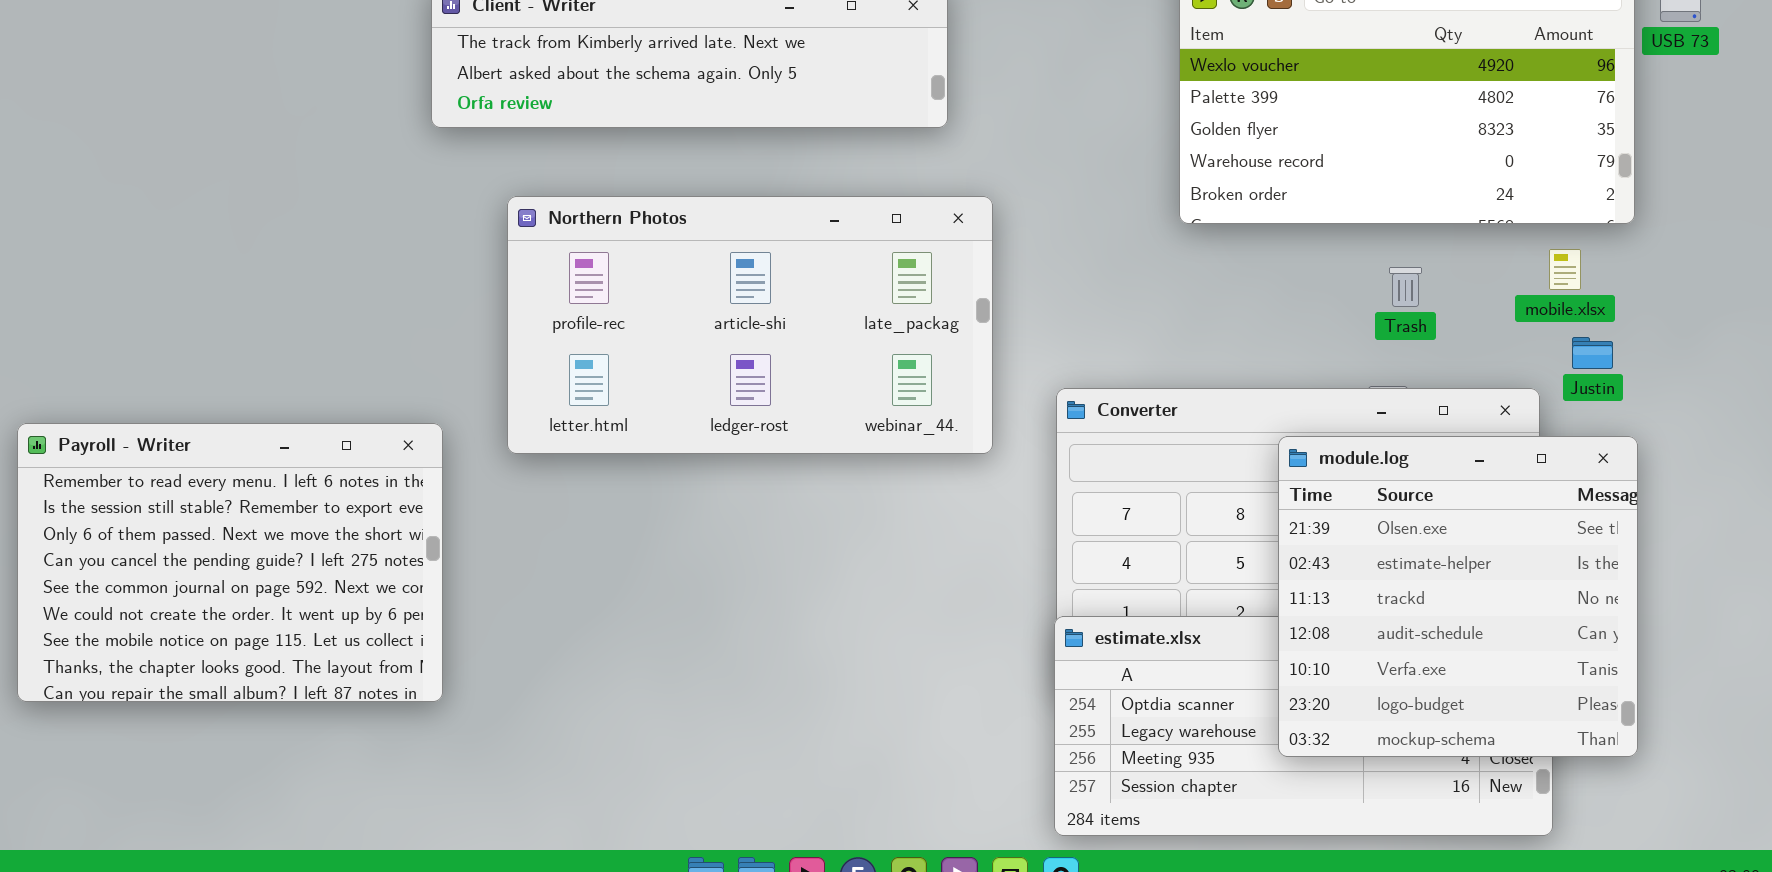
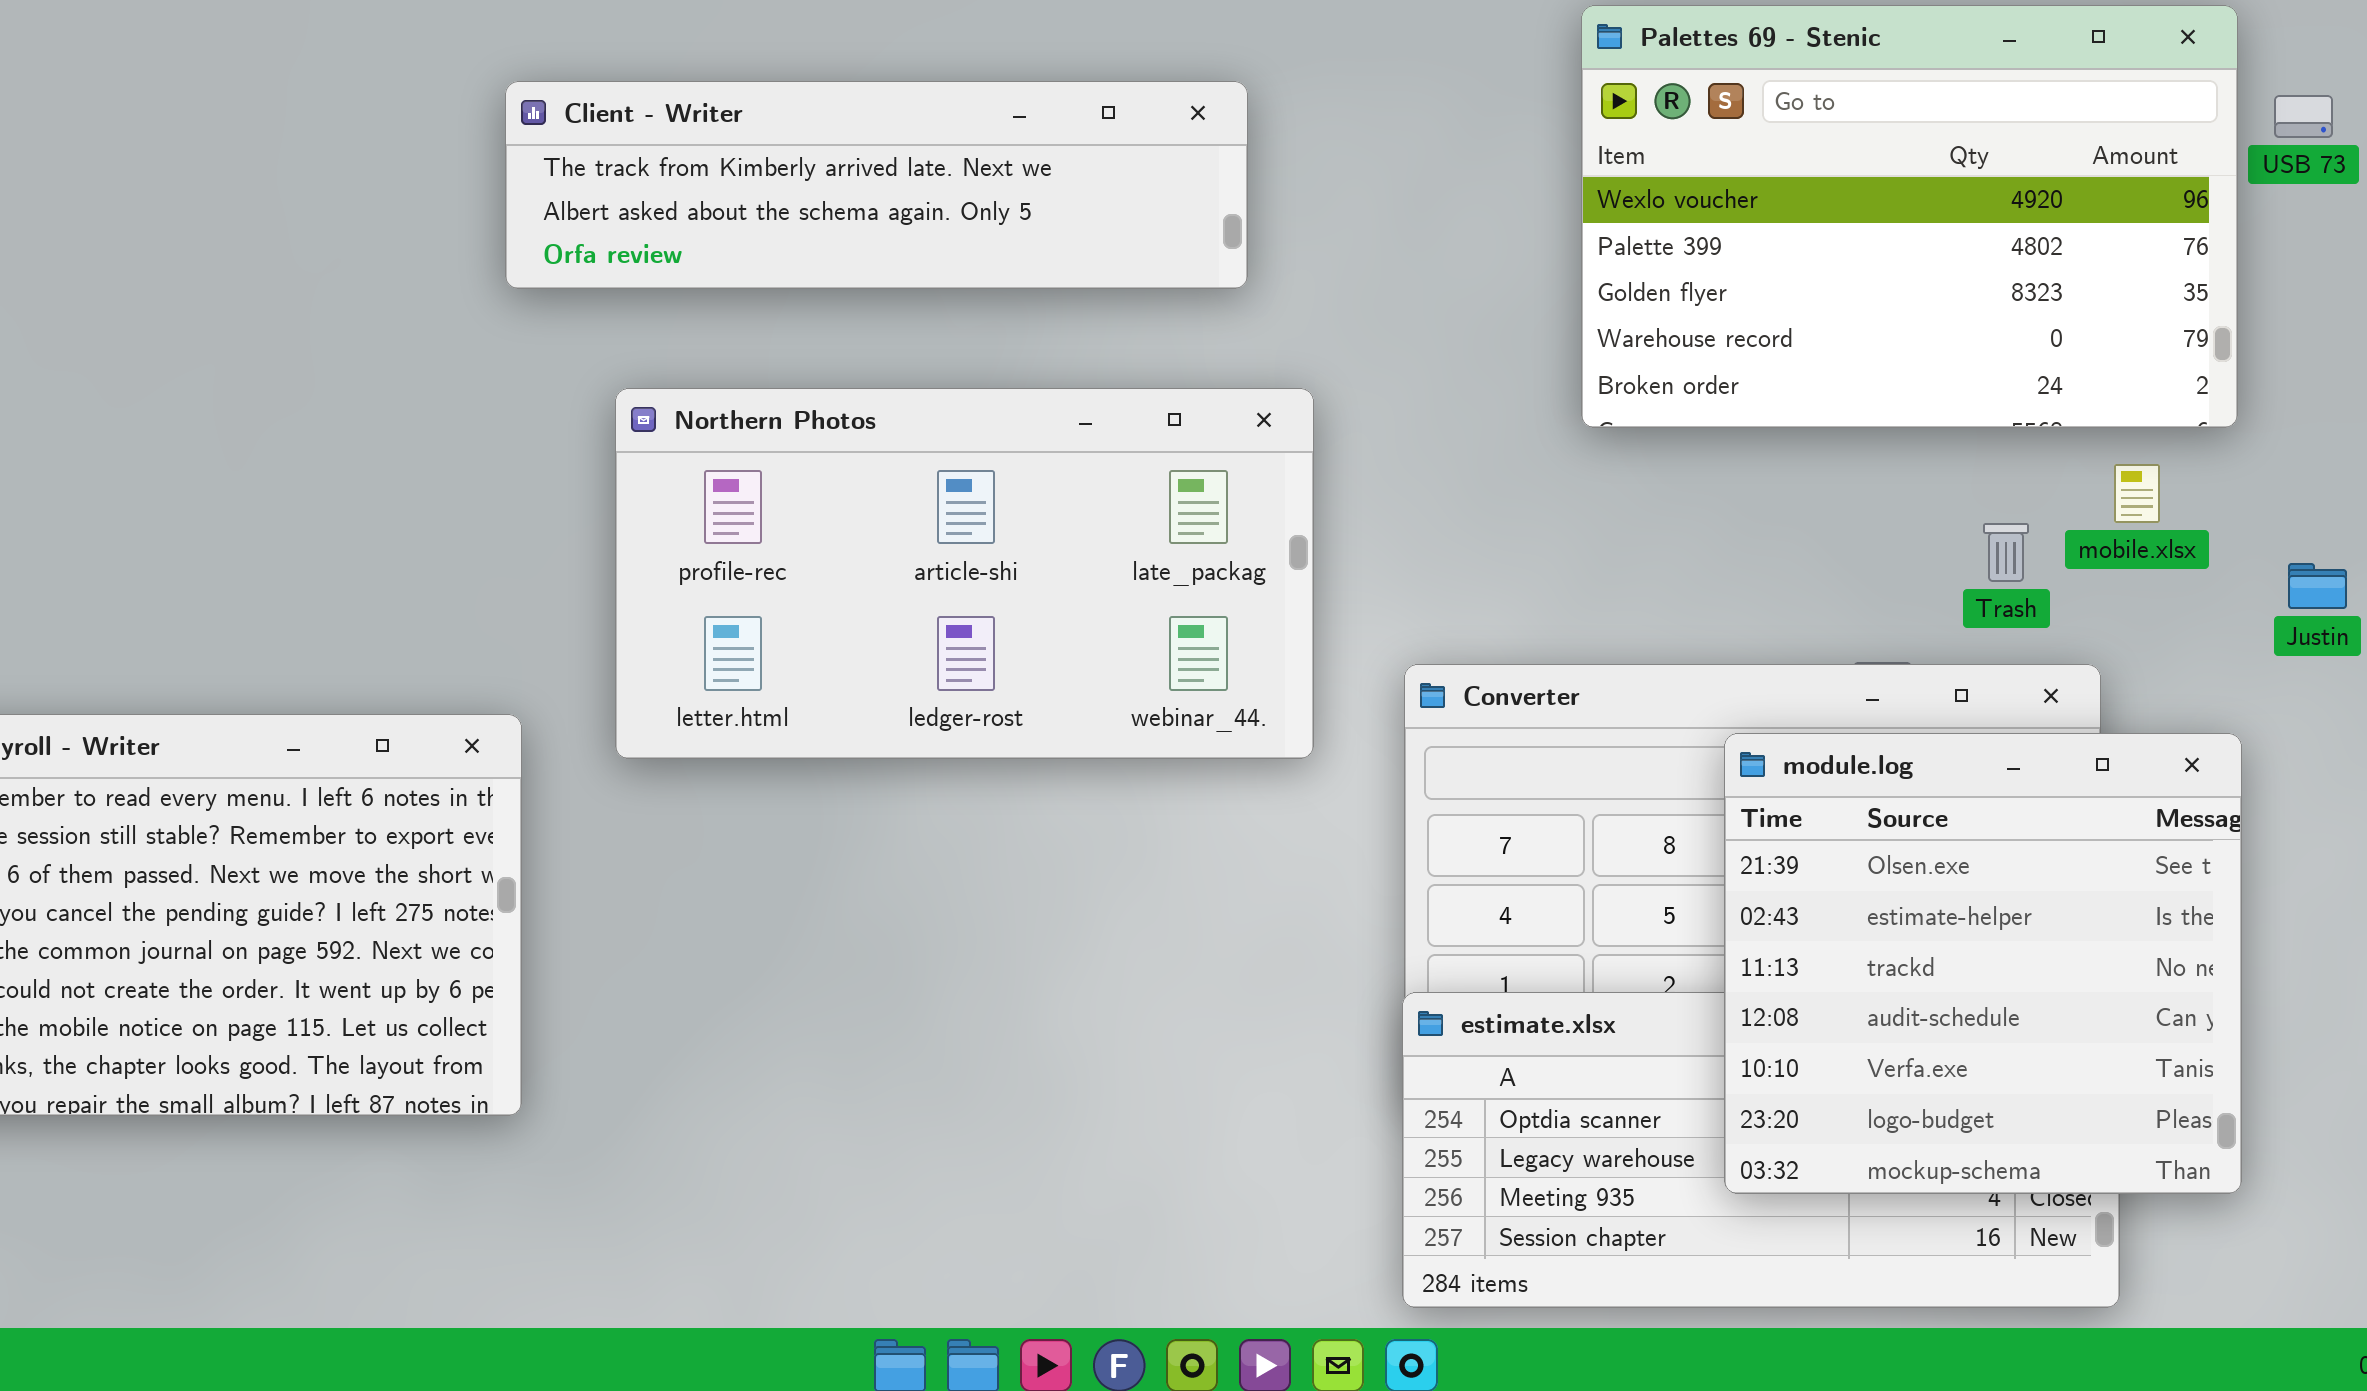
Trash: [1389,267,1422,307] -> [1983,523,2029,582], moved
Justin: [1572,337,1613,369] -> [2288,563,2347,609], moved

